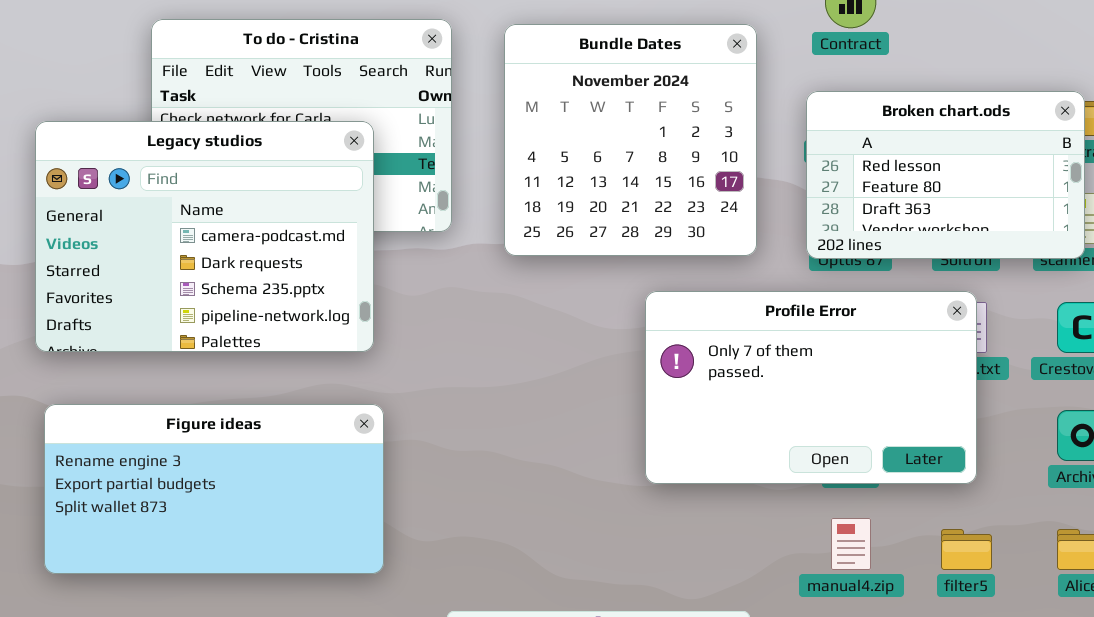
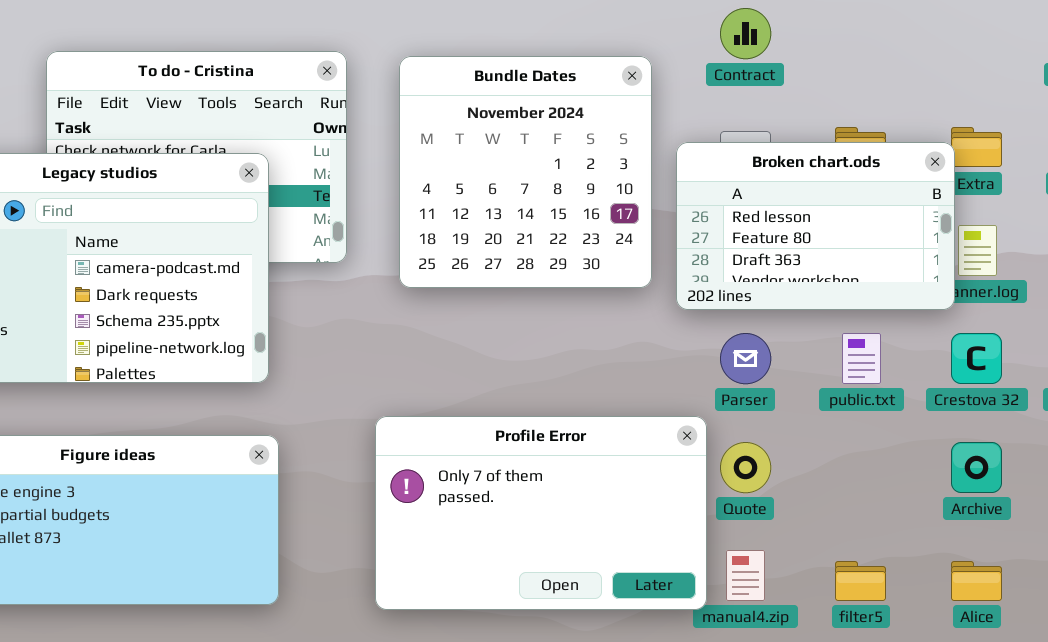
Broken chart.ods: [806,91,1085,259] -> [676,142,955,310], moved
Profile Error: [645,291,977,484] -> [375,416,707,610], moved

